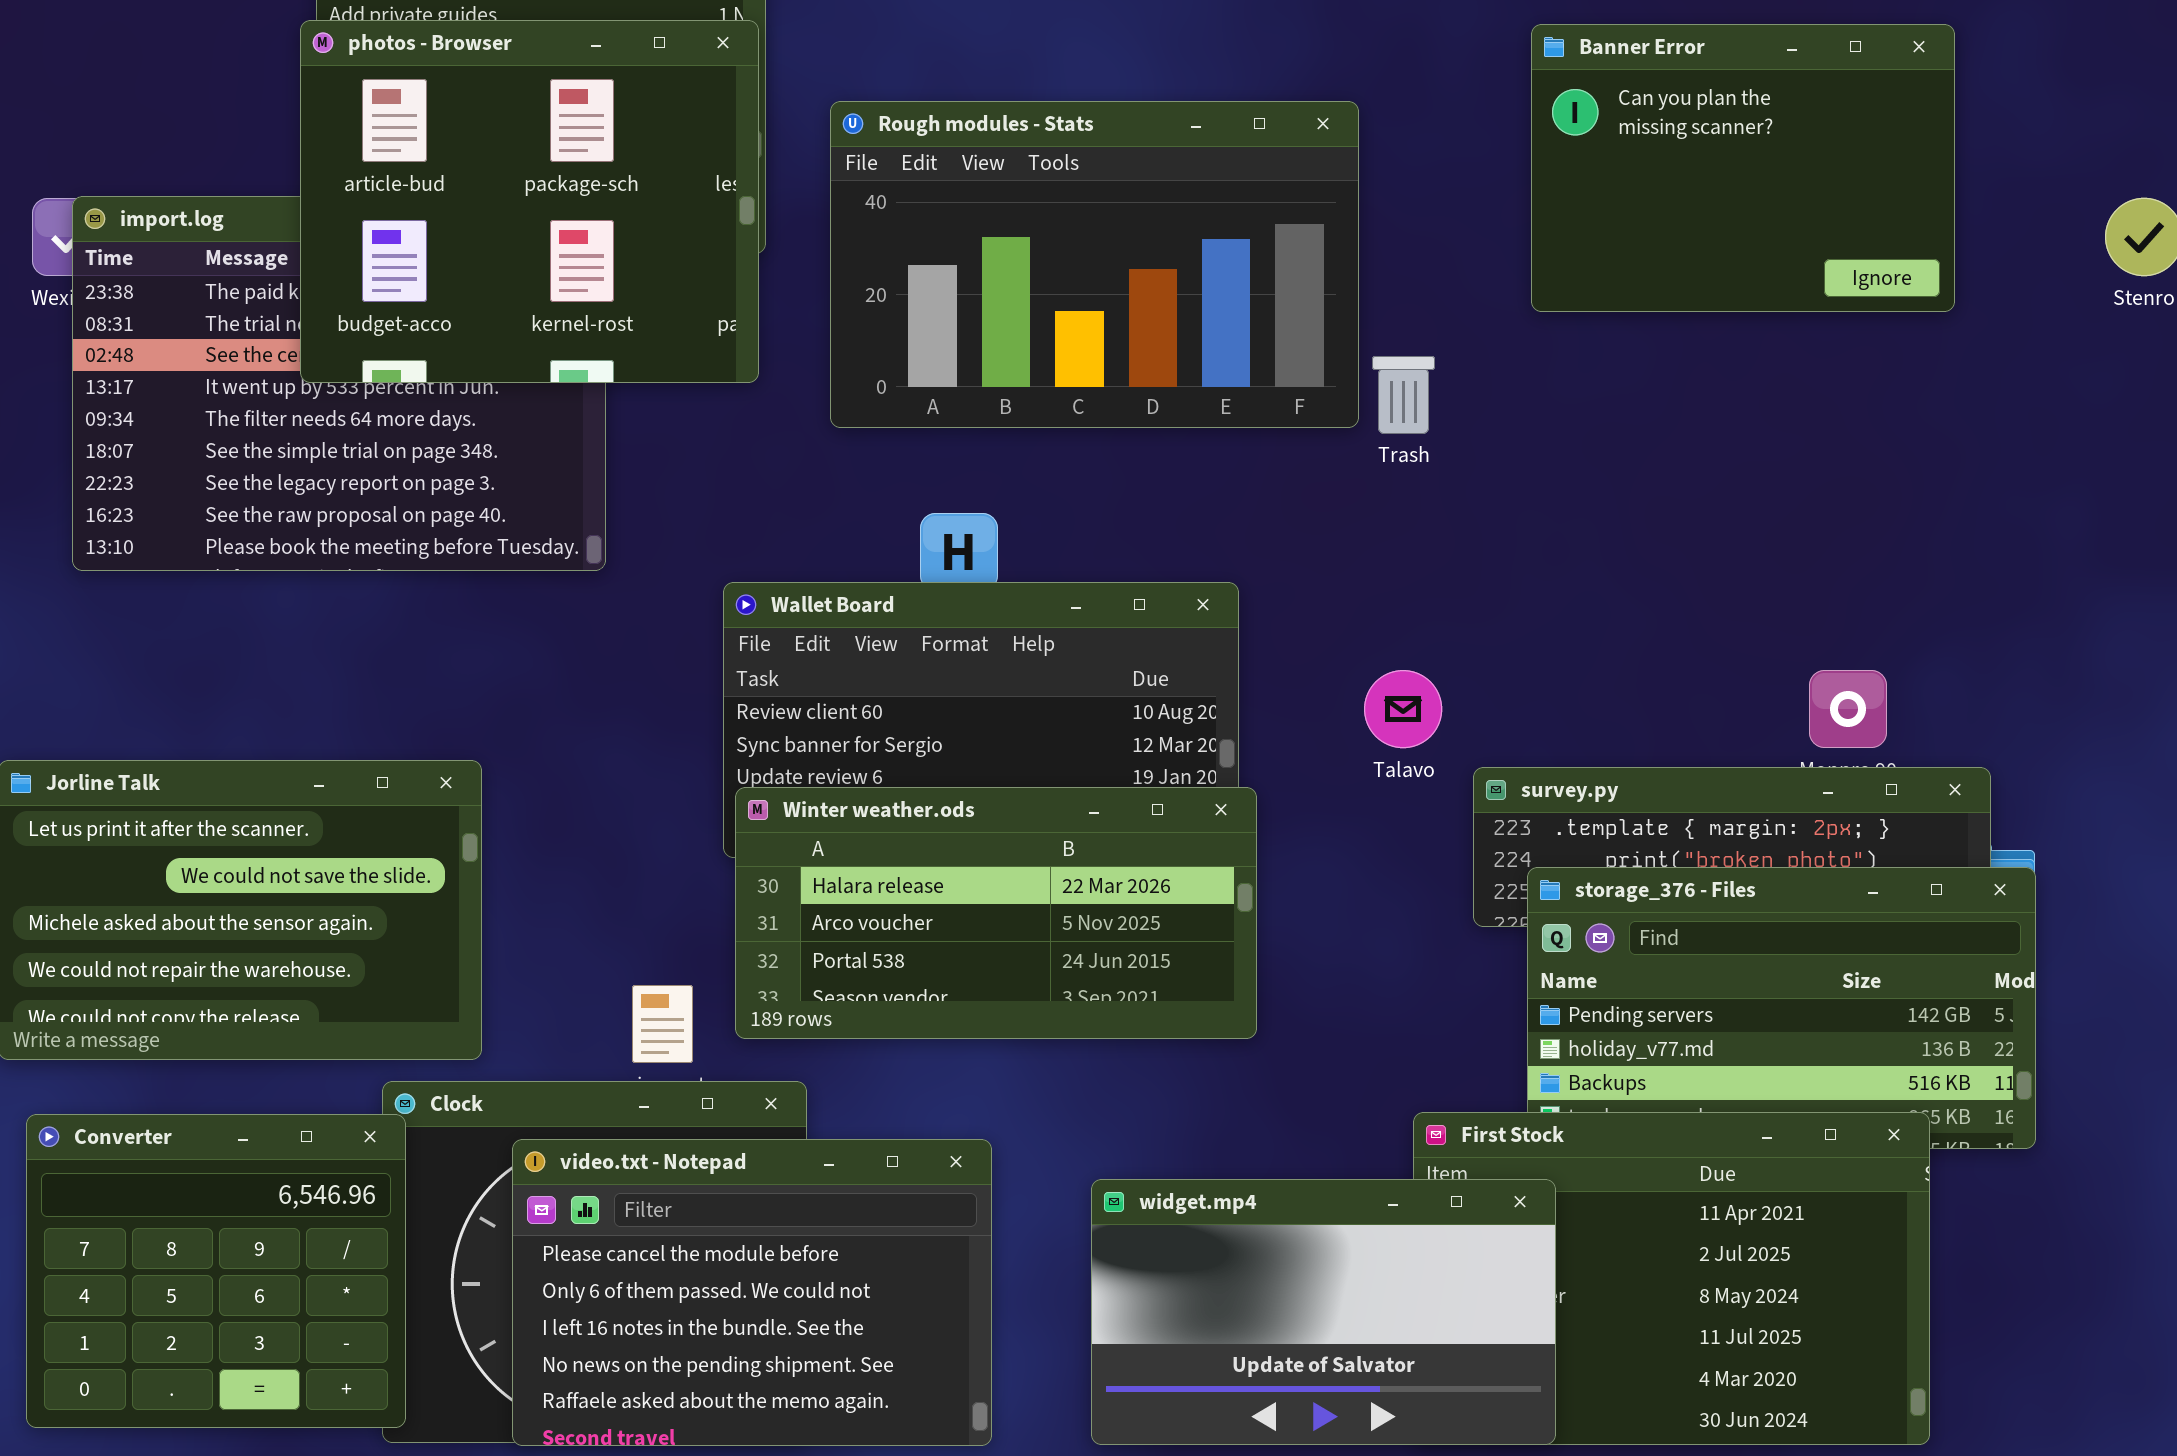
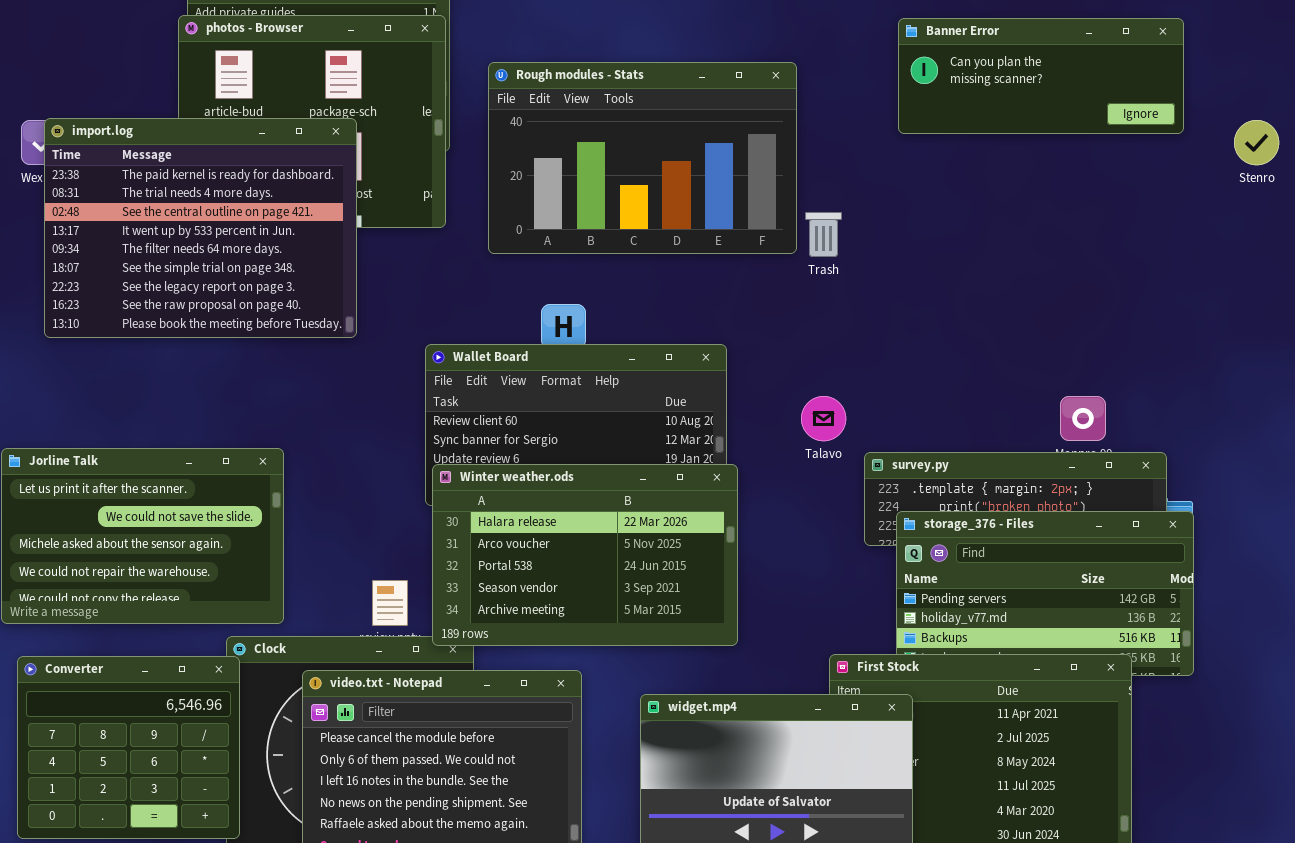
Banner Error: [1531,24,1955,312] -> [898,18,1184,134], resized
import.log: [72,196,606,571] -> [44,118,357,338], raised
Winter weather.ods: [735,787,1257,1039] -> [432,464,738,646], resized

